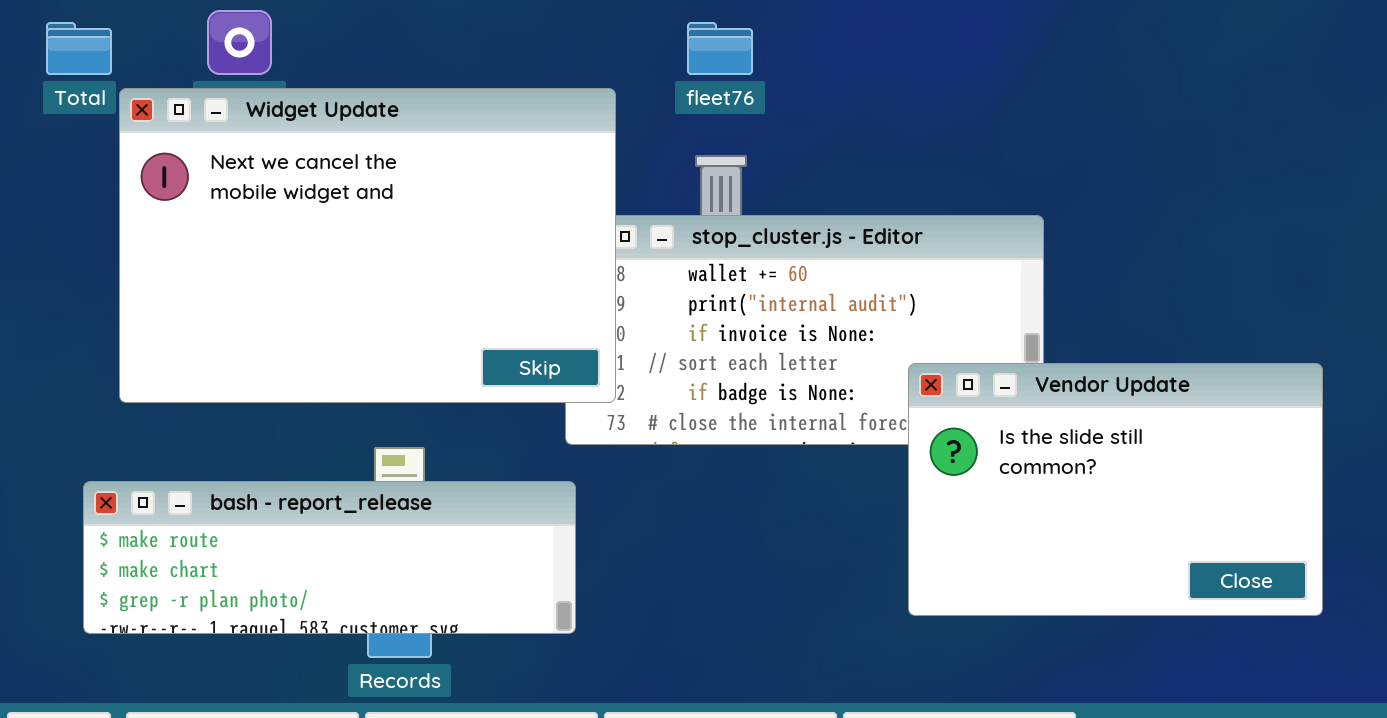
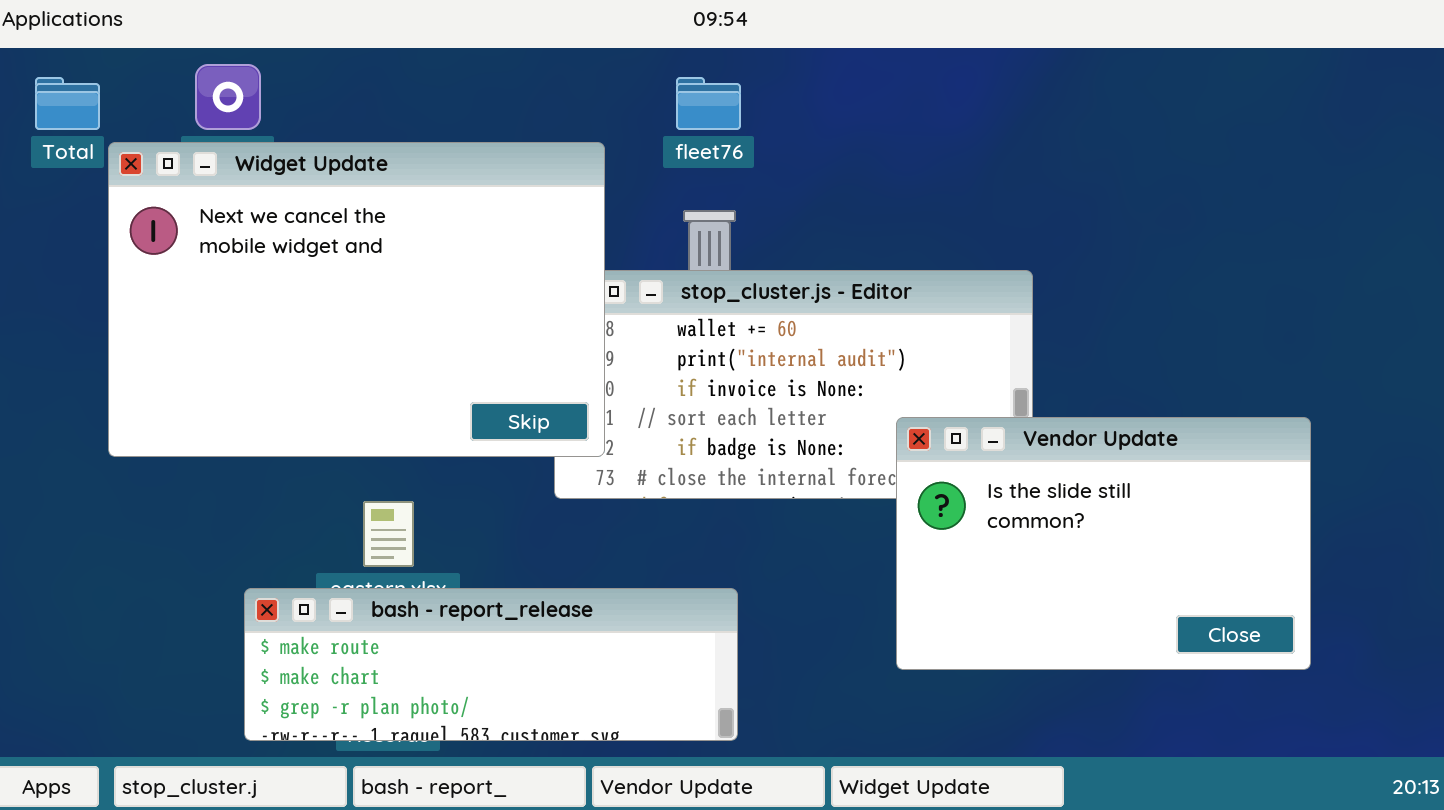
bash - report_release: [83,481,576,634] -> [244,588,738,741], moved

